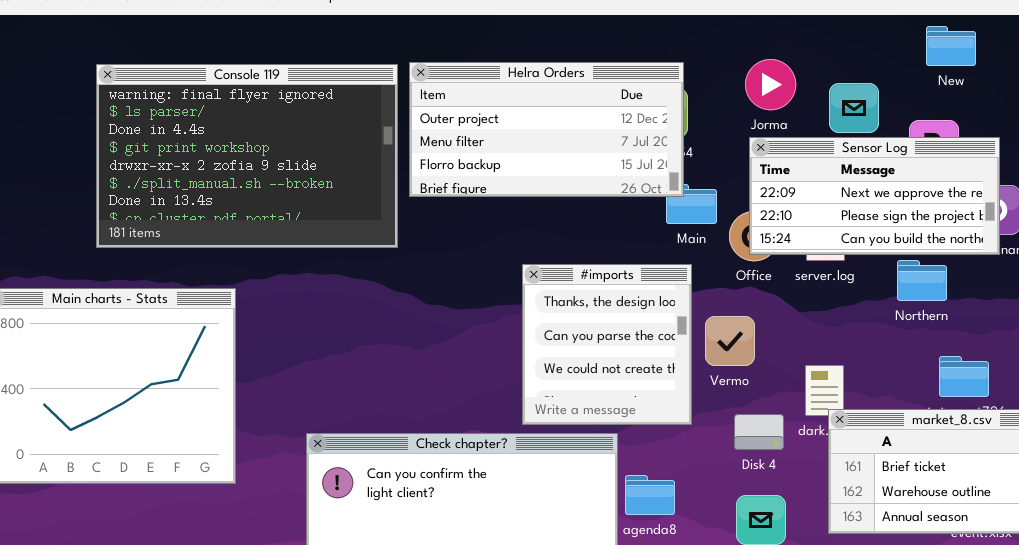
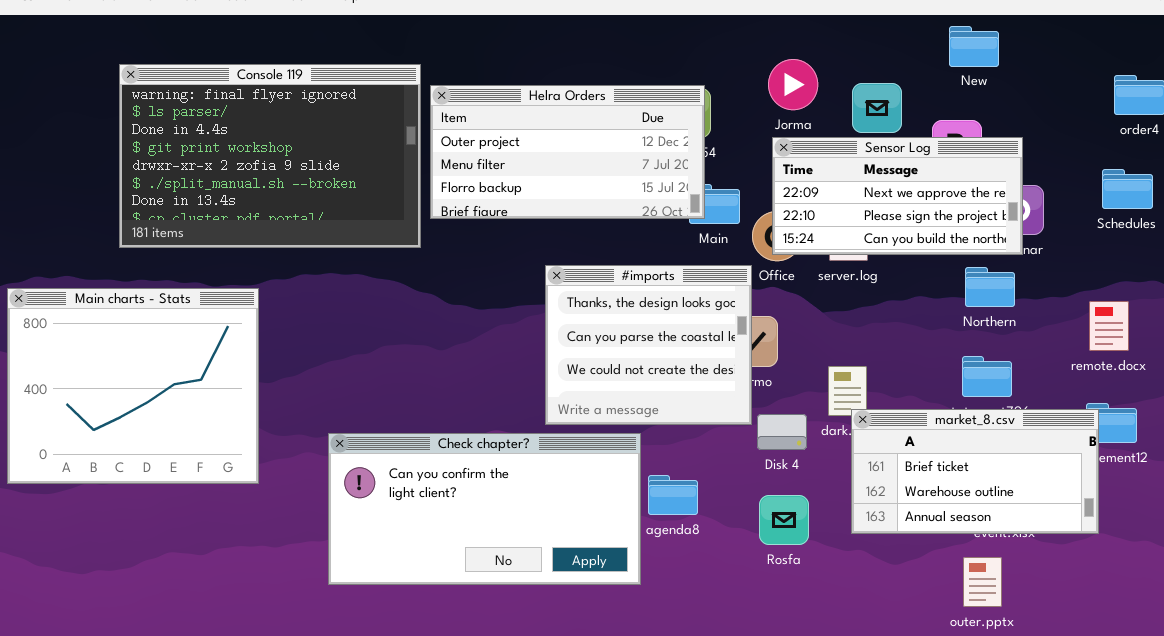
Helra Orders: [409,62,684,197] -> [430,85,705,219], moved
Northern: [897,260,947,301] -> [965,267,1015,307], moved
#imports: [522,264,692,425] -> [545,265,752,425], resized

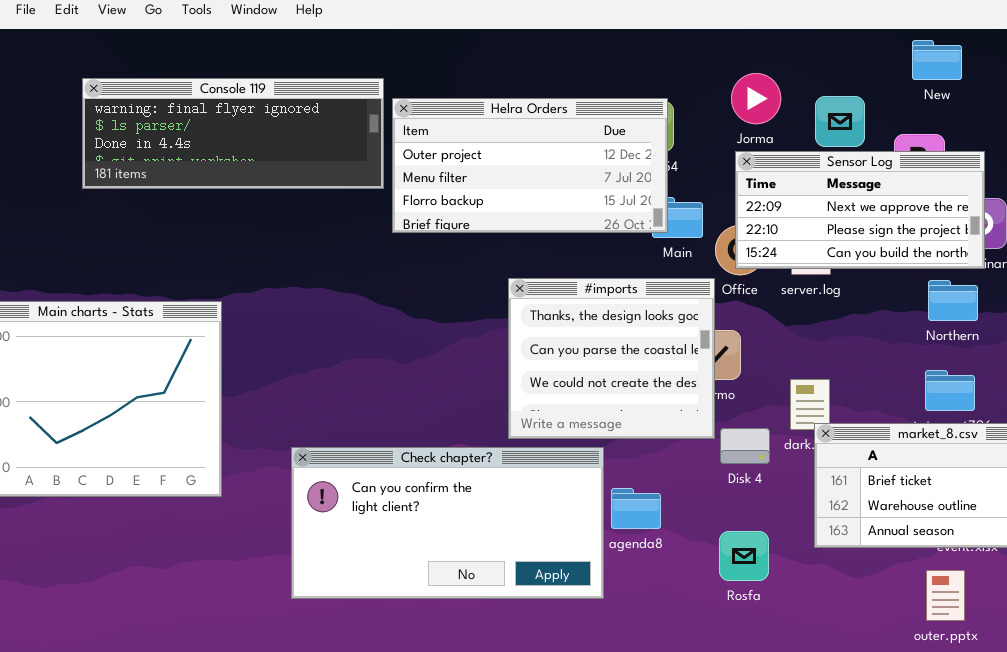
Console 119: [119,64,421,248] -> [82,78,384,189], resized
Rosfa: [759,495,809,545] -> [719,531,769,581], moved

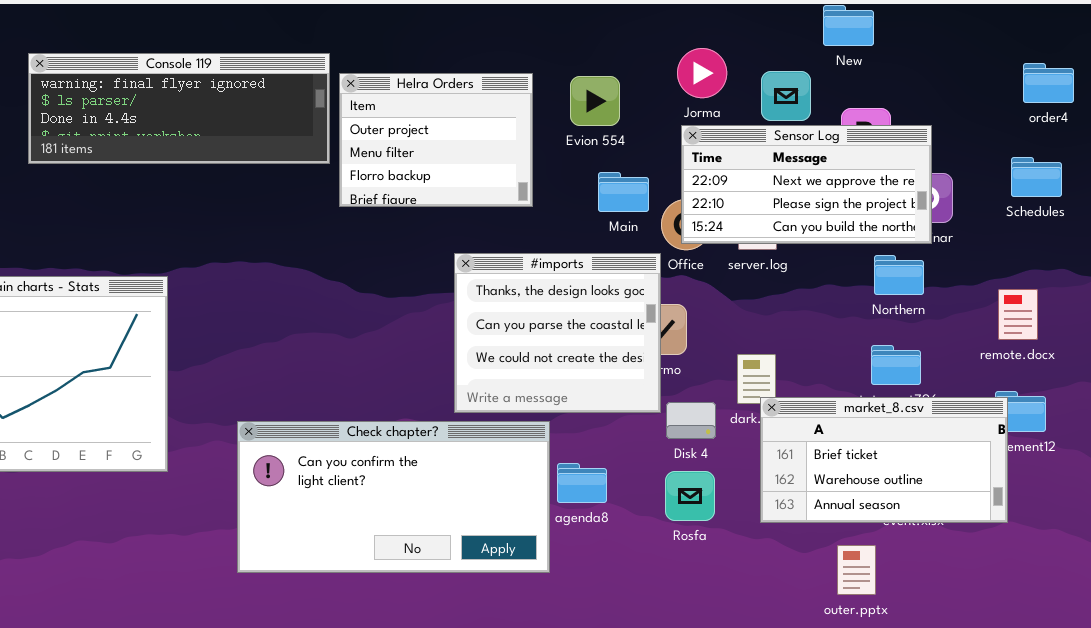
New: [912,40,962,80] -> [823,5,874,46], moved
Helra Orders: [392,98,668,233] -> [339,73,533,207], resized
Rosfa: [719,531,769,581] -> [665,471,715,521], moved
outer.pptx: [926,570,965,621] -> [837,545,876,595], moved

